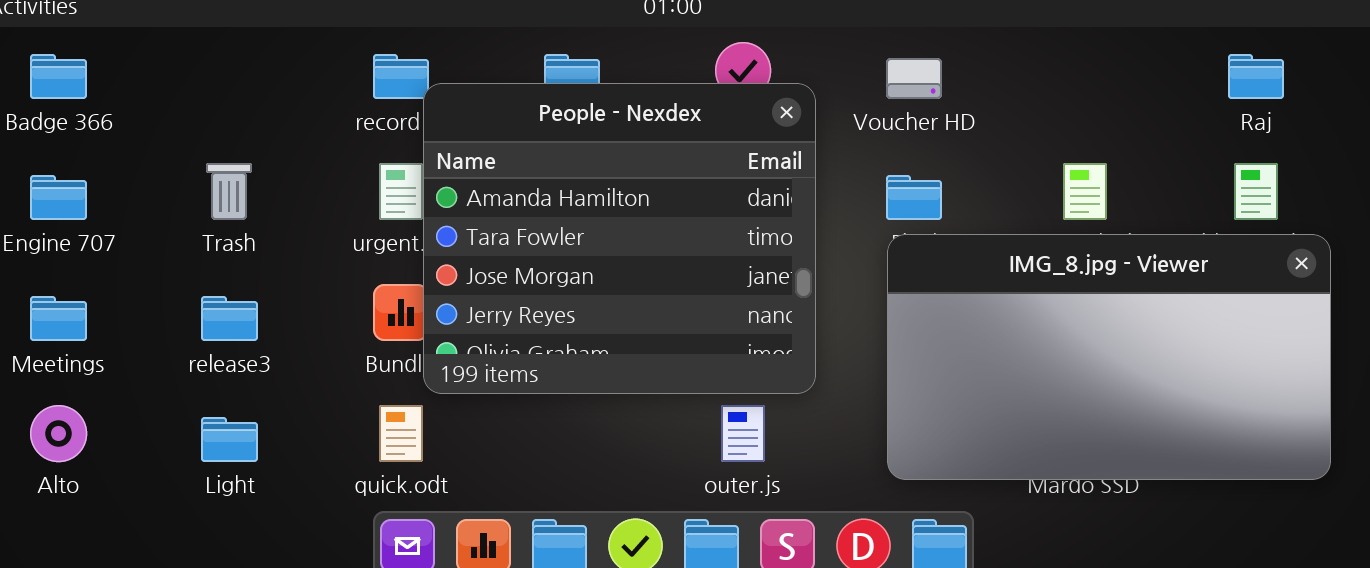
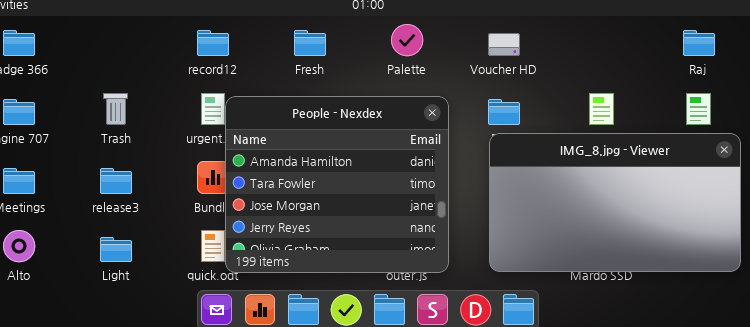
People - Nexdex: [423,83,816,394] -> [225,96,449,273], moved

